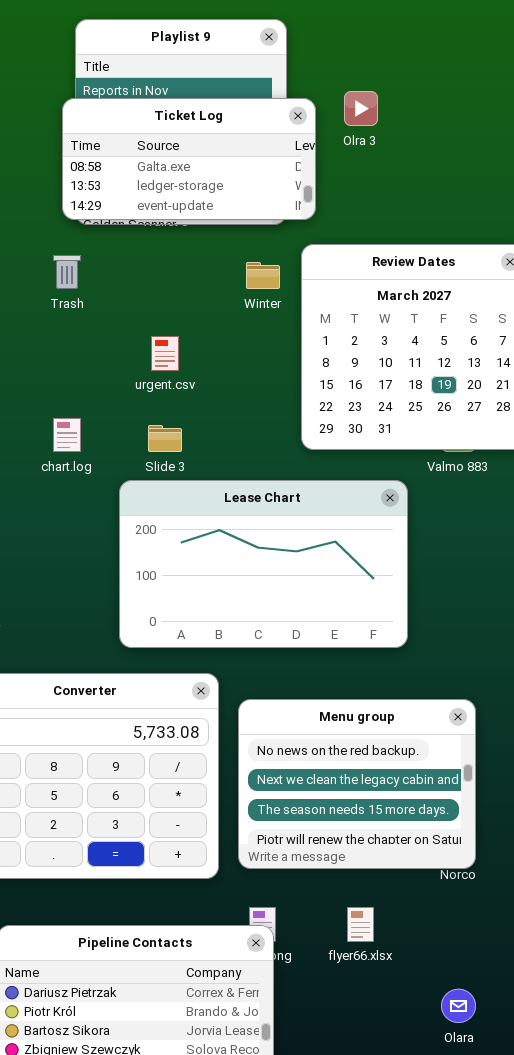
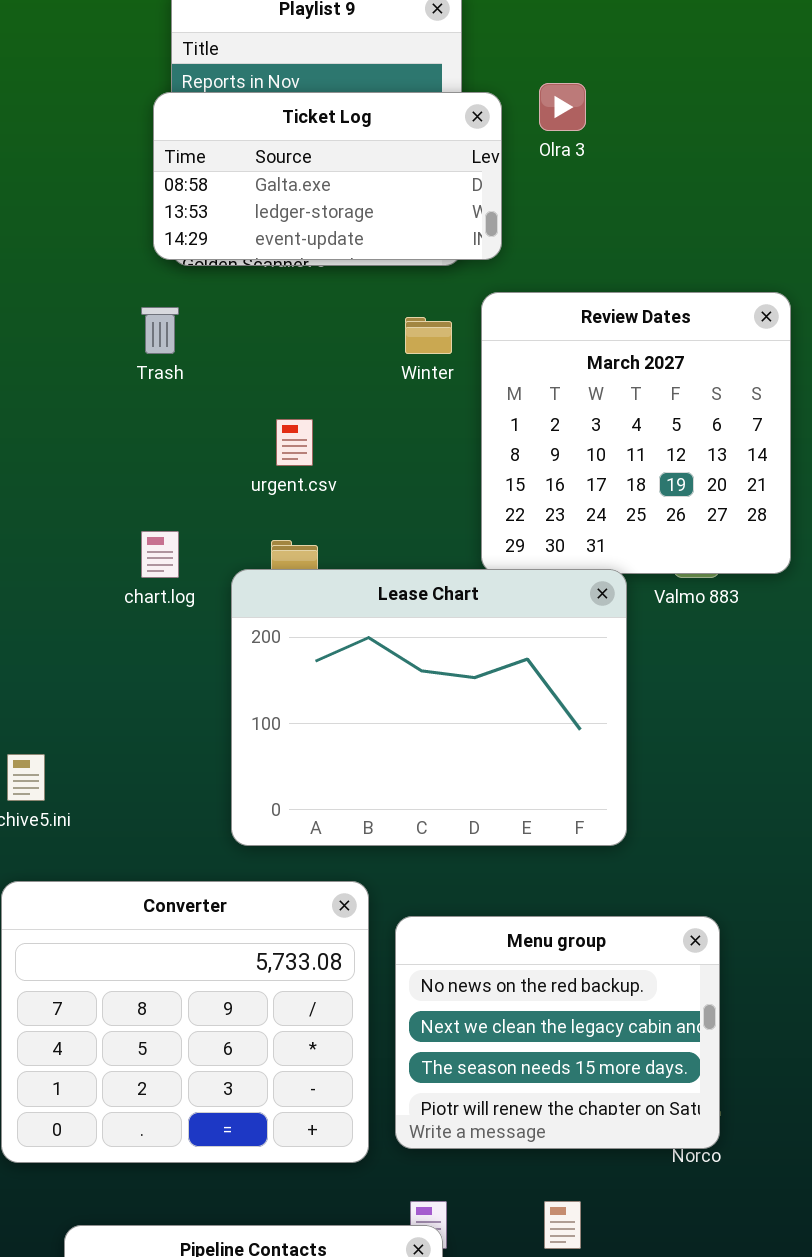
Lease Chart: [119,480,408,648] -> [231,569,627,846], resized

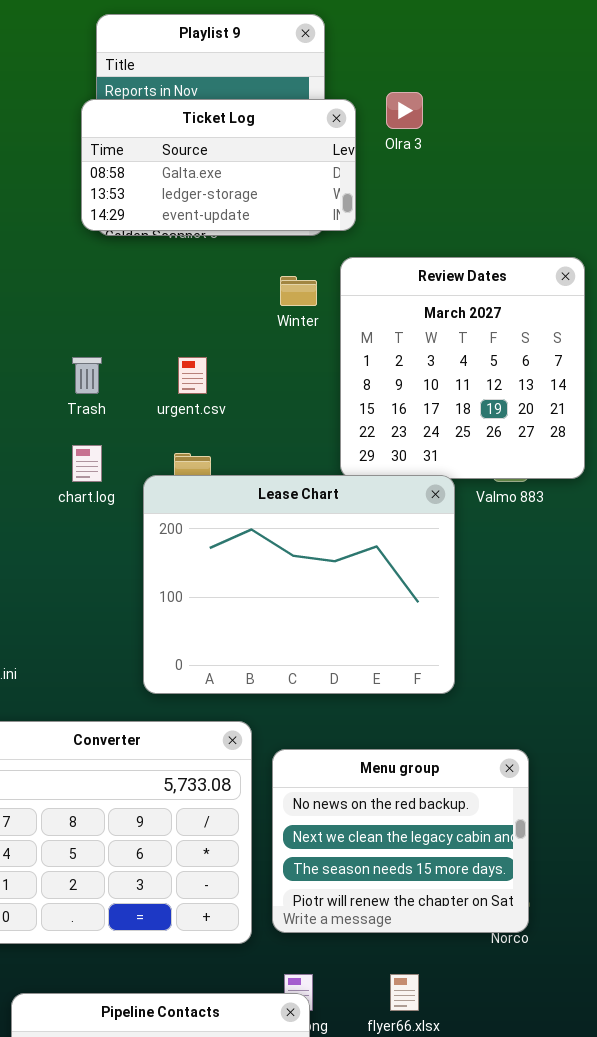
Trash: [141,307,179,354] -> [72,357,102,394], moved

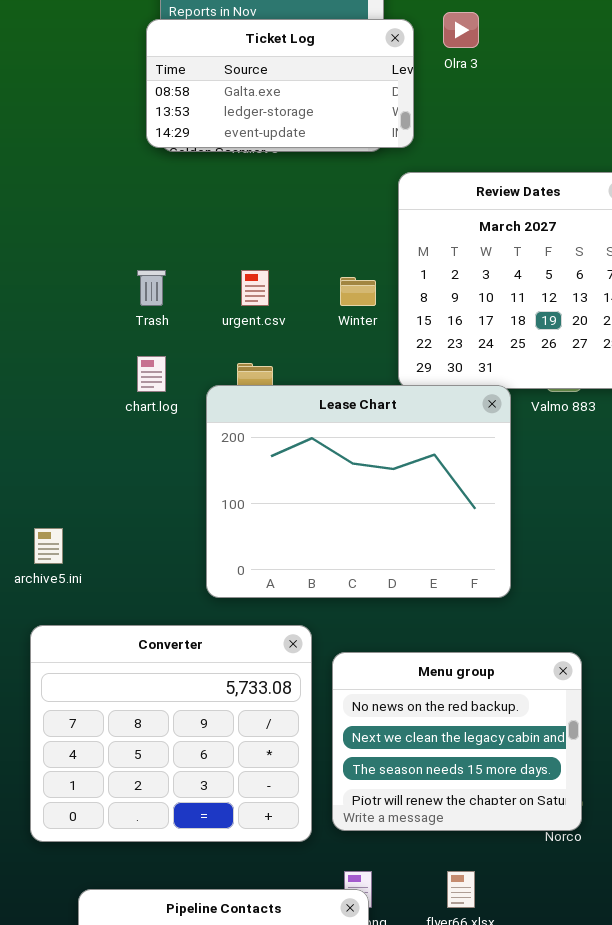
Winter: [280,276,317,306] -> [340,277,376,306], moved

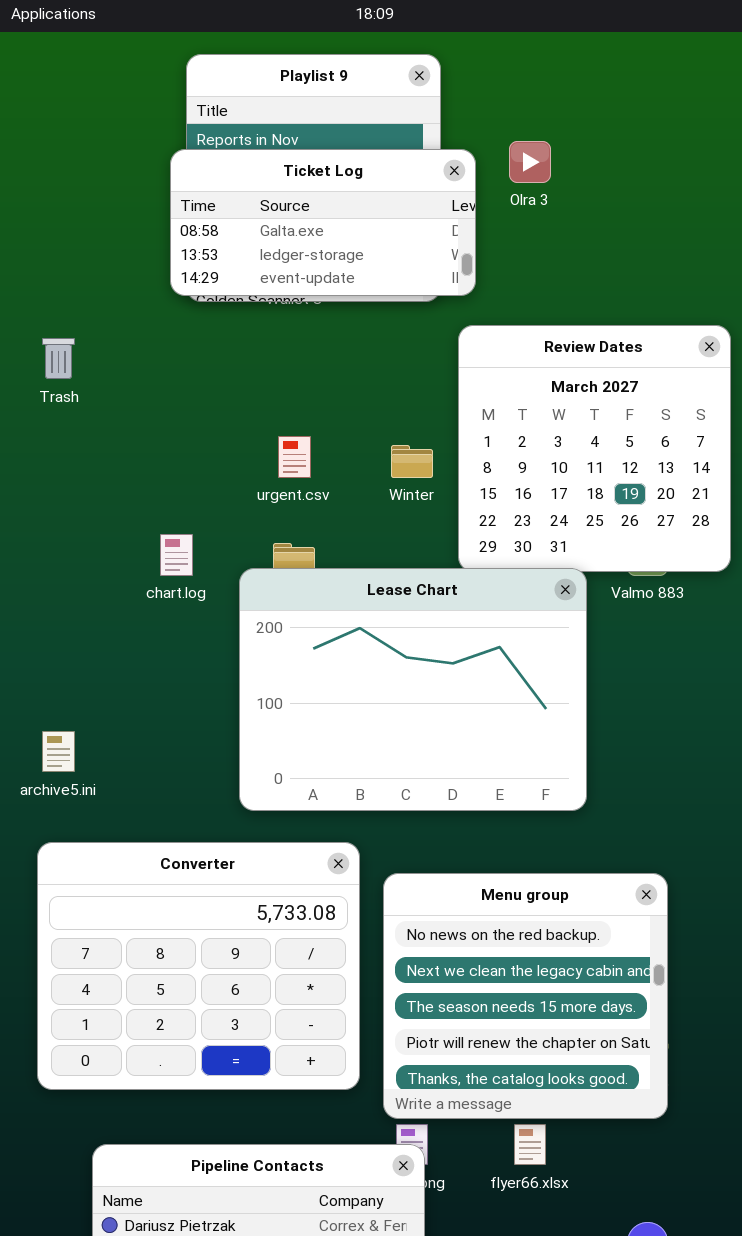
Trash: [137,270,166,306] -> [42,338,75,379], moved
Menu group: [332,652,582,831] -> [383,873,668,1119], resized

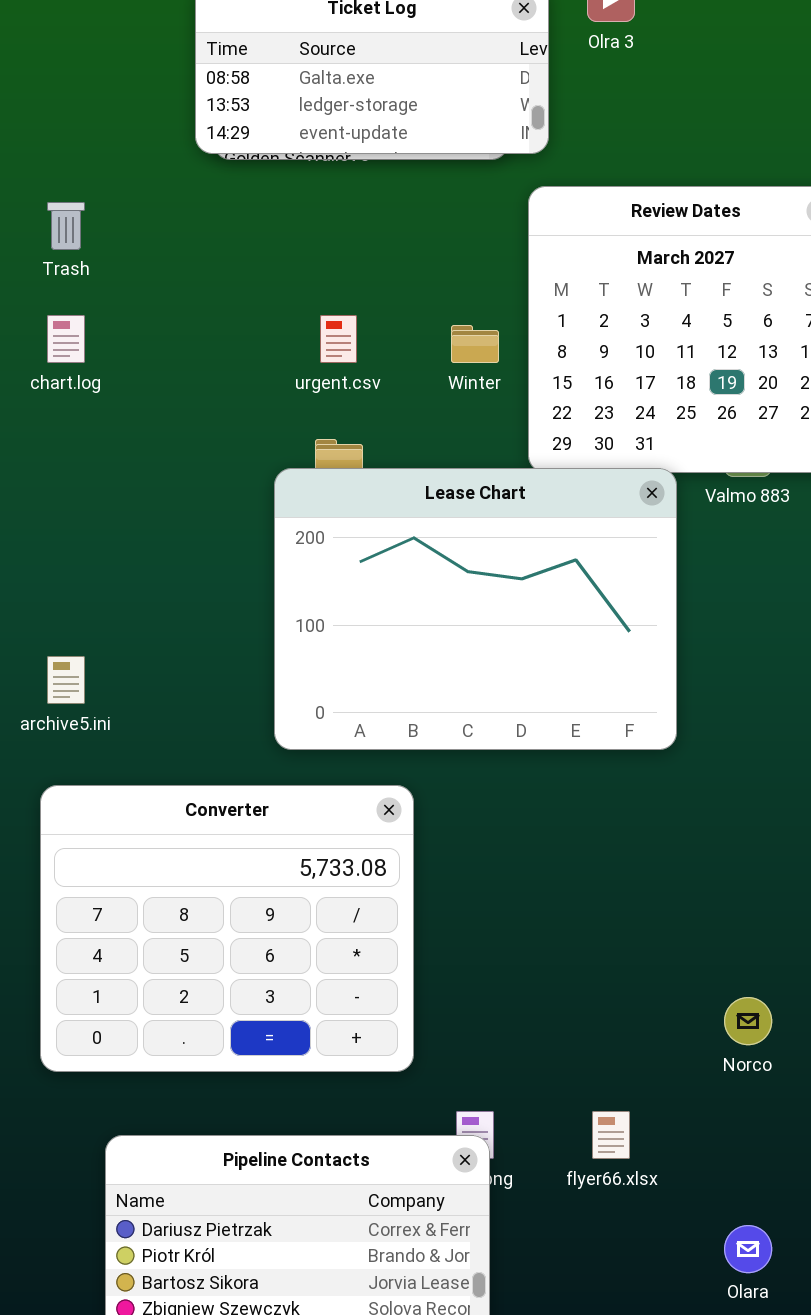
chart.log: [160,534,193,576] -> [47,315,85,363], moved
Menu group: [383,873,668,1119] -> none, closed

